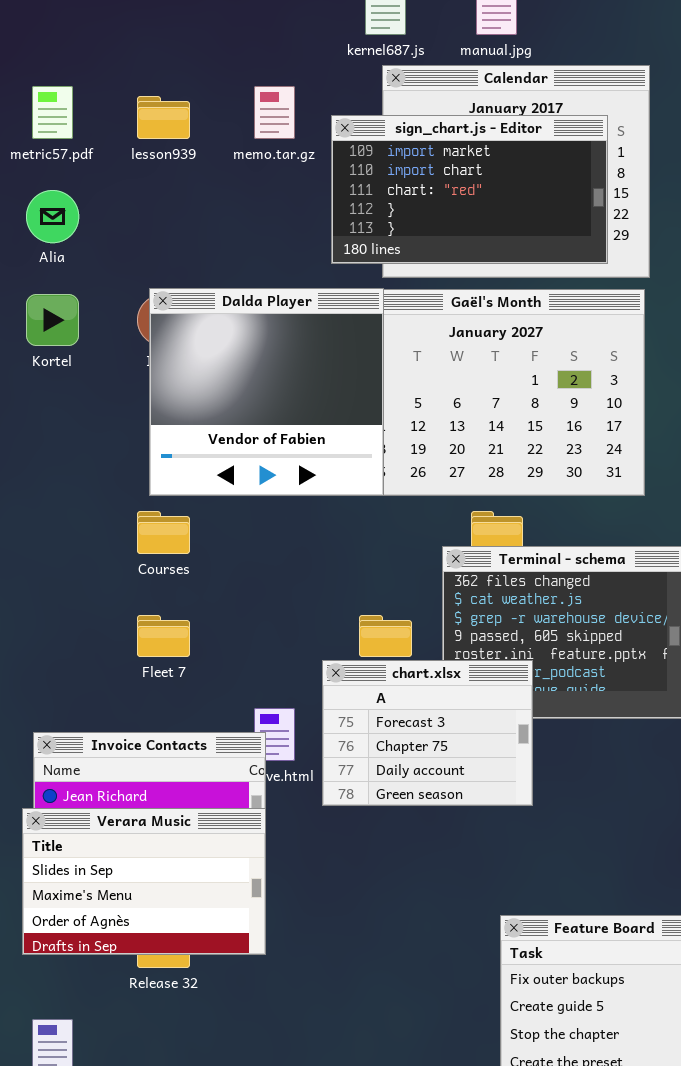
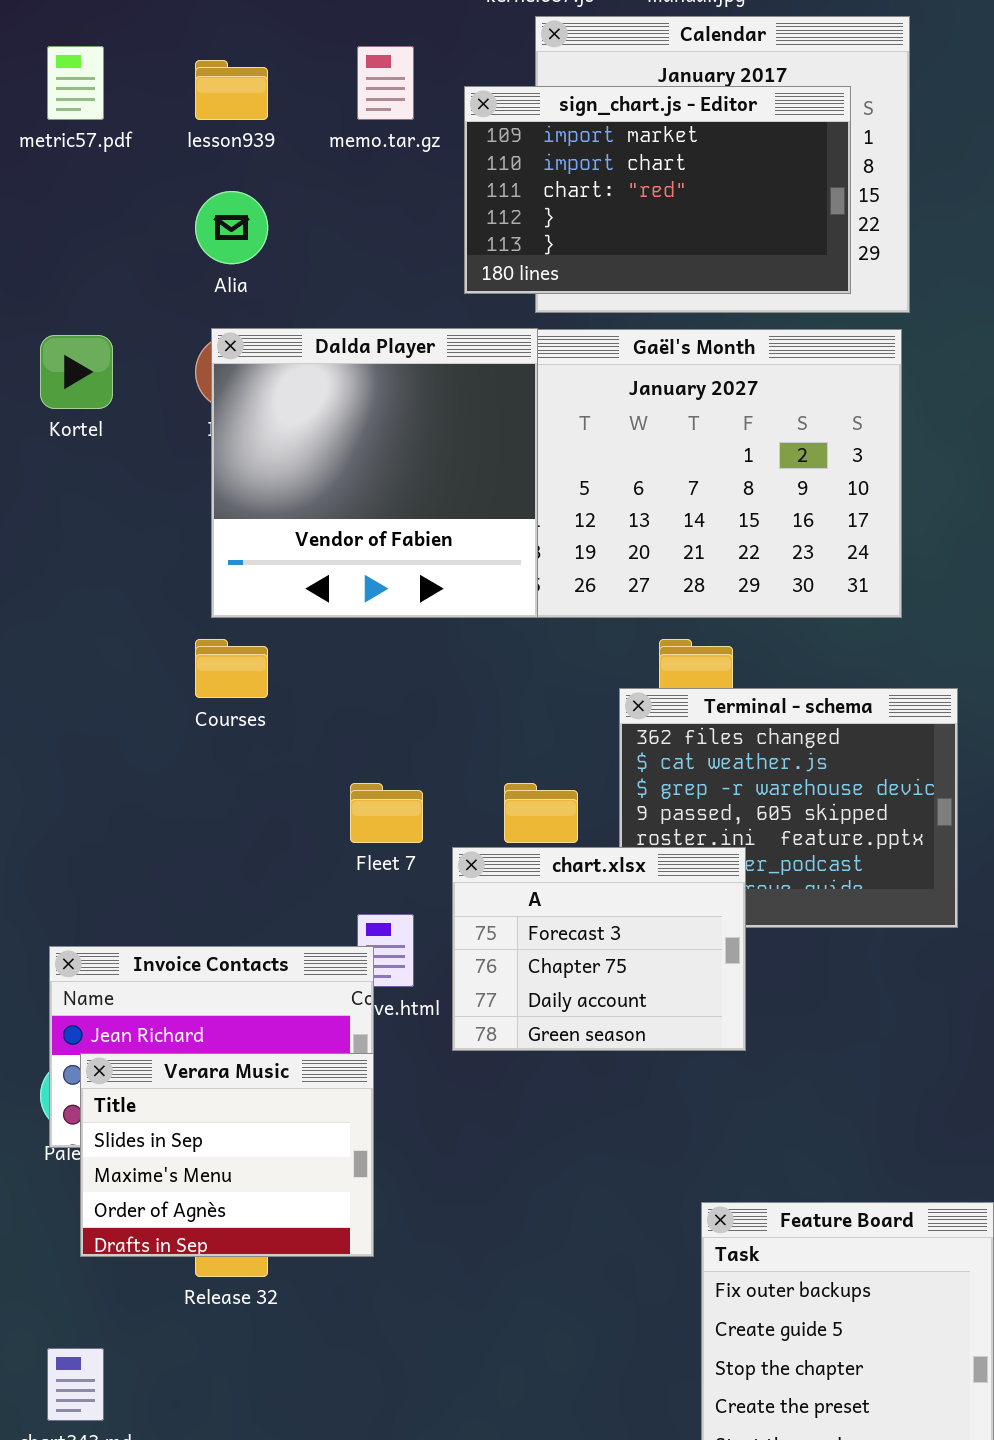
Alia: [26,190,79,243] -> [195,191,268,264], moved
Fleet 7: [137,615,190,657] -> [350,783,423,843], moved
Verara Music: [22,808,266,955] -> [80,1053,374,1257], resized

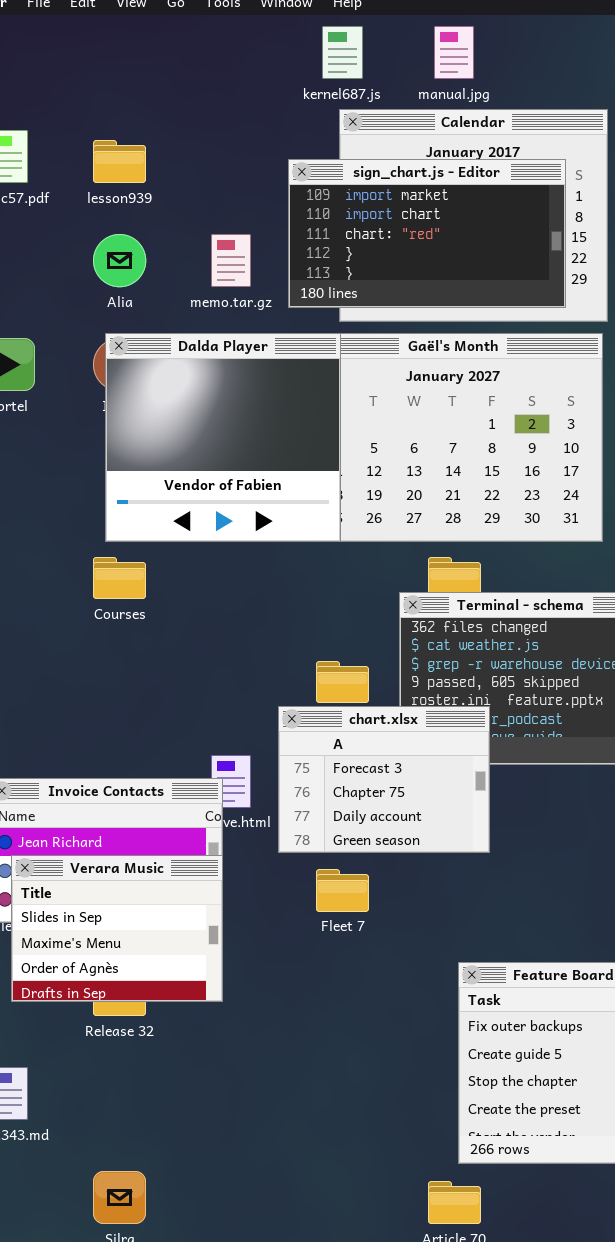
memo.tar.gz: [357,46,414,120] -> [211,234,251,287], moved
Fleet 7: [350,783,423,843] -> [316,869,369,912], moved

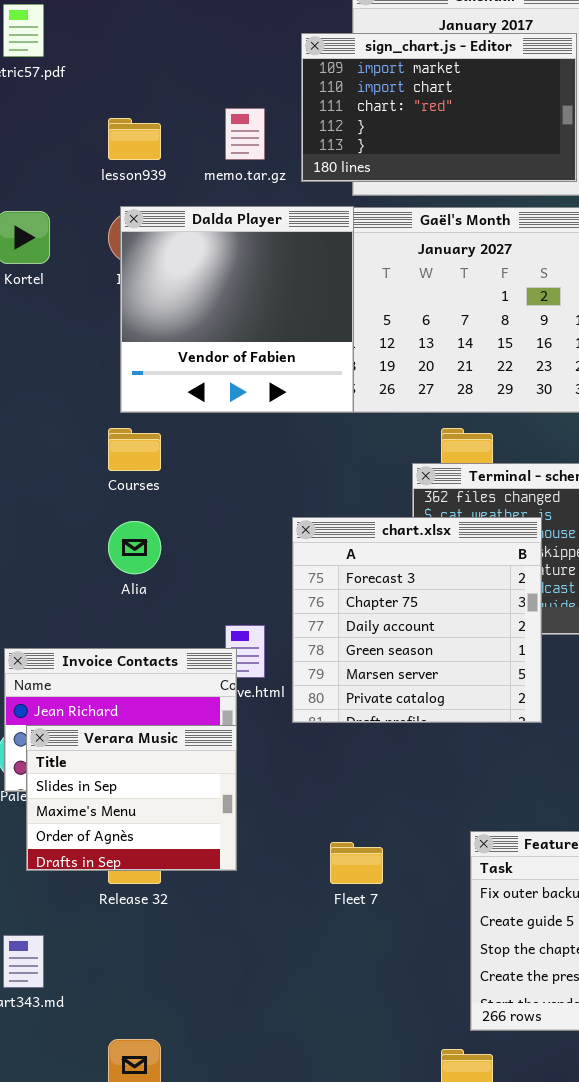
lesson939: [93,140,146,183] -> [108,118,161,160], moved
Alia: [93,234,146,287] -> [108,521,161,574], moved
chart.xlsx: [278,706,490,853] -> [292,517,542,723], resized
Fleet 7: [316,869,369,912] -> [330,842,383,884], moved

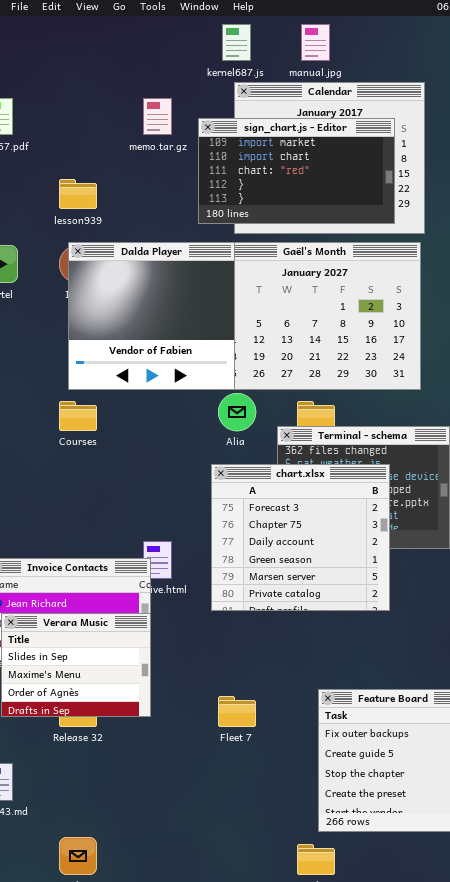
memo.tar.gz: [225,108,265,160] -> [143,98,172,135], moved
chart.xlsx: [292,517,542,723] -> [211,464,390,611], moved
Alia: [108,521,161,574] -> [218,393,256,431], moved

